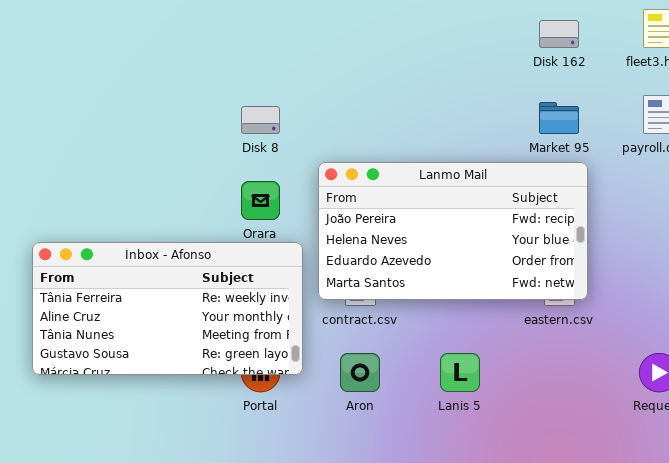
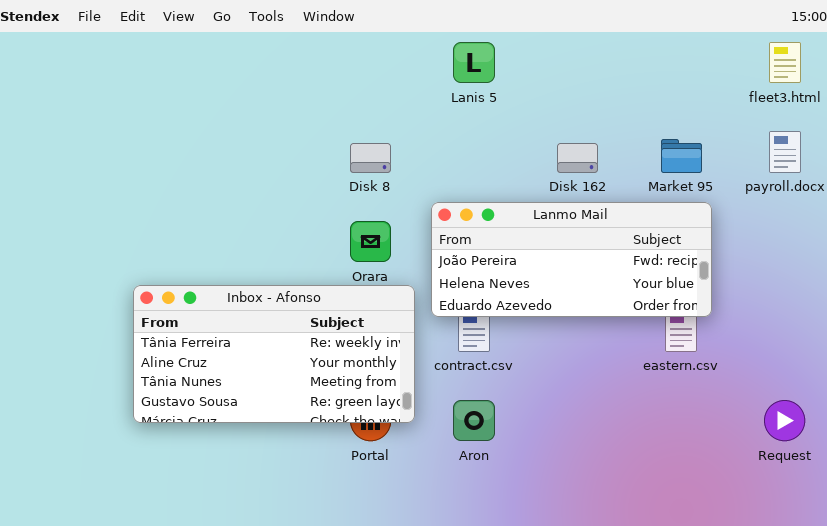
Disk 162: [539,20,579,48] -> [557,143,598,173], moved
Lanmo Mail: [318,162,588,300] -> [431,202,712,317], resized
Lanis 5: [440,353,480,392] -> [453,42,495,83], moved

